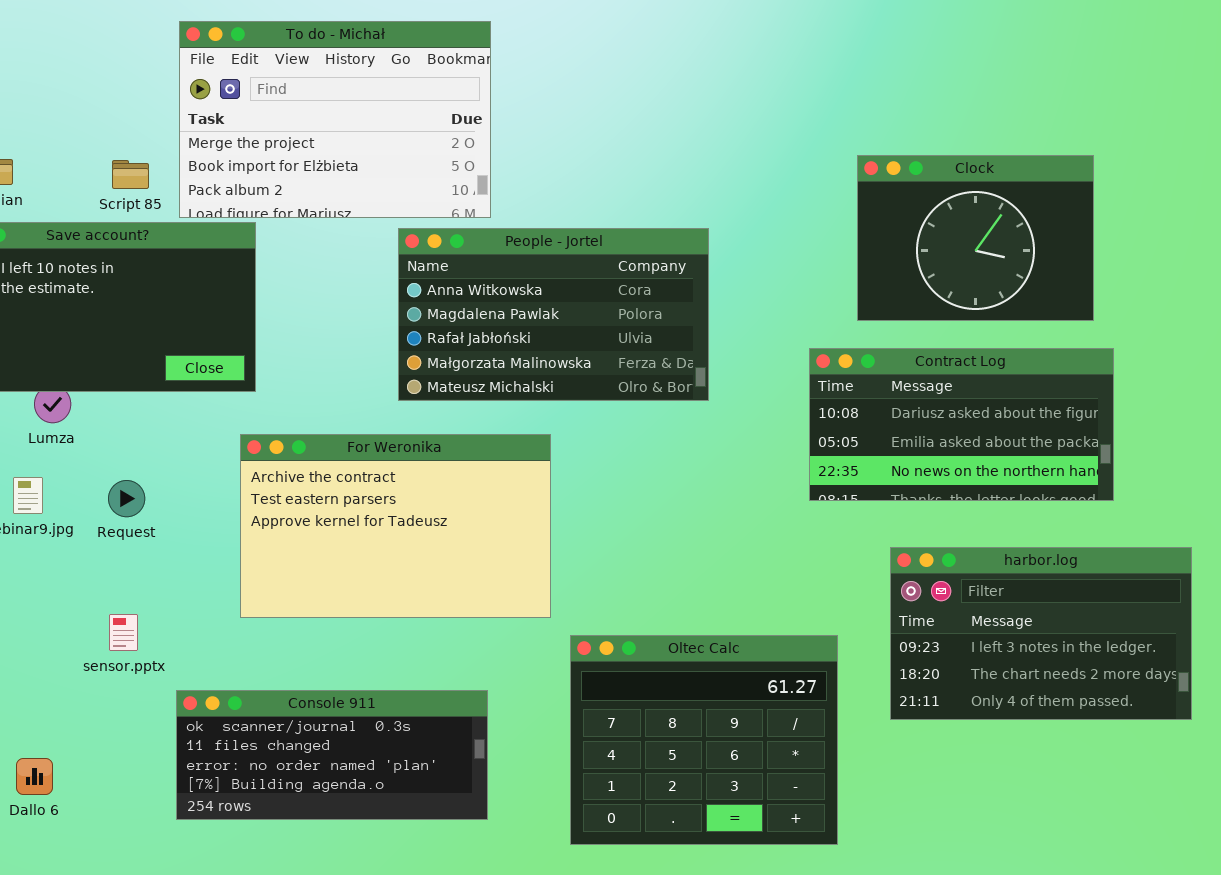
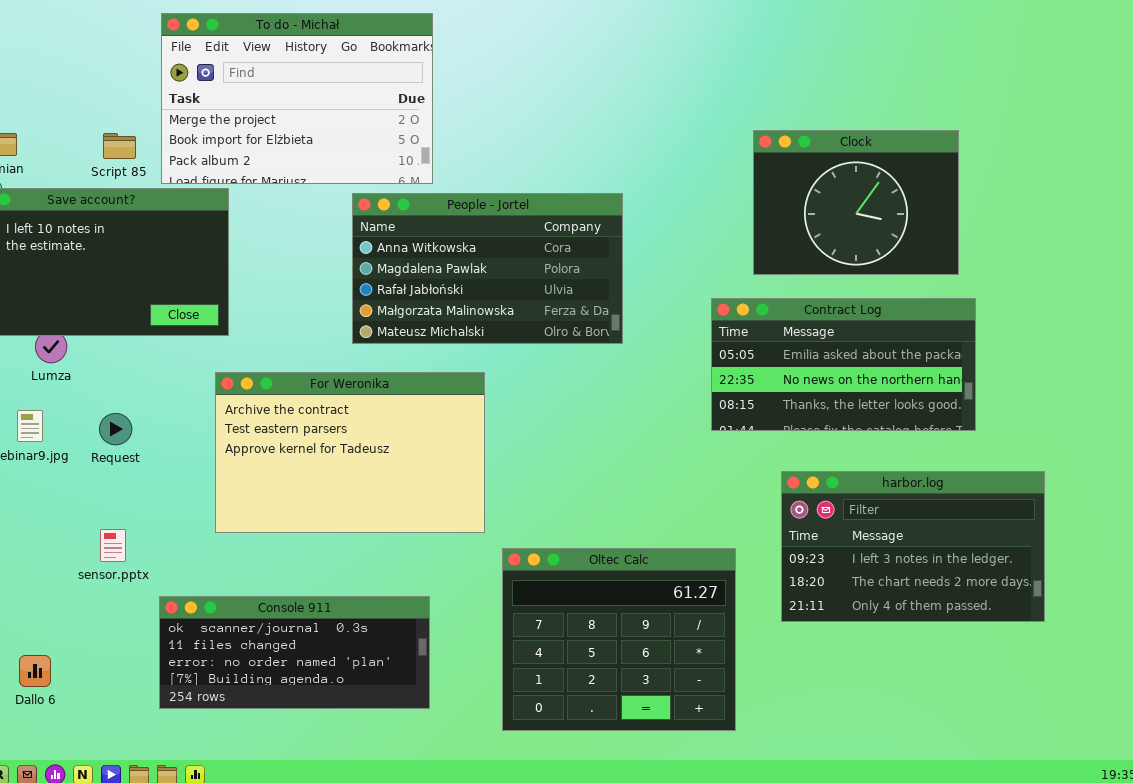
Contract Log: [809,348,1114,501] -> [711,298,976,431], scrolled down 1 row

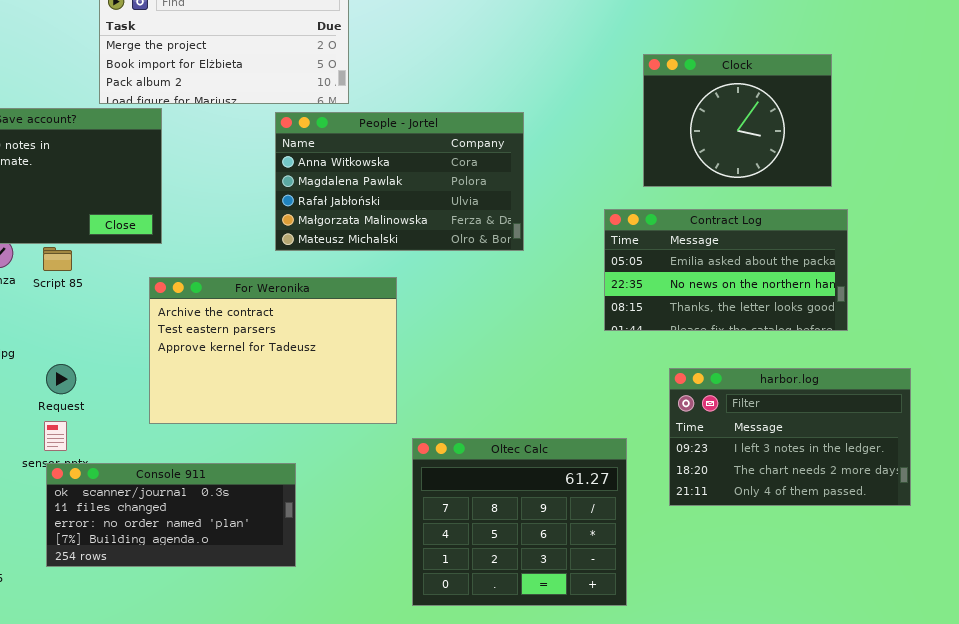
Script 85: [103,133,136,159] -> [43,247,72,271], moved
Request: [99,413,132,445] -> [46,364,76,394], moved
Console 911: [159,596,430,709] -> [46,463,296,567], moved

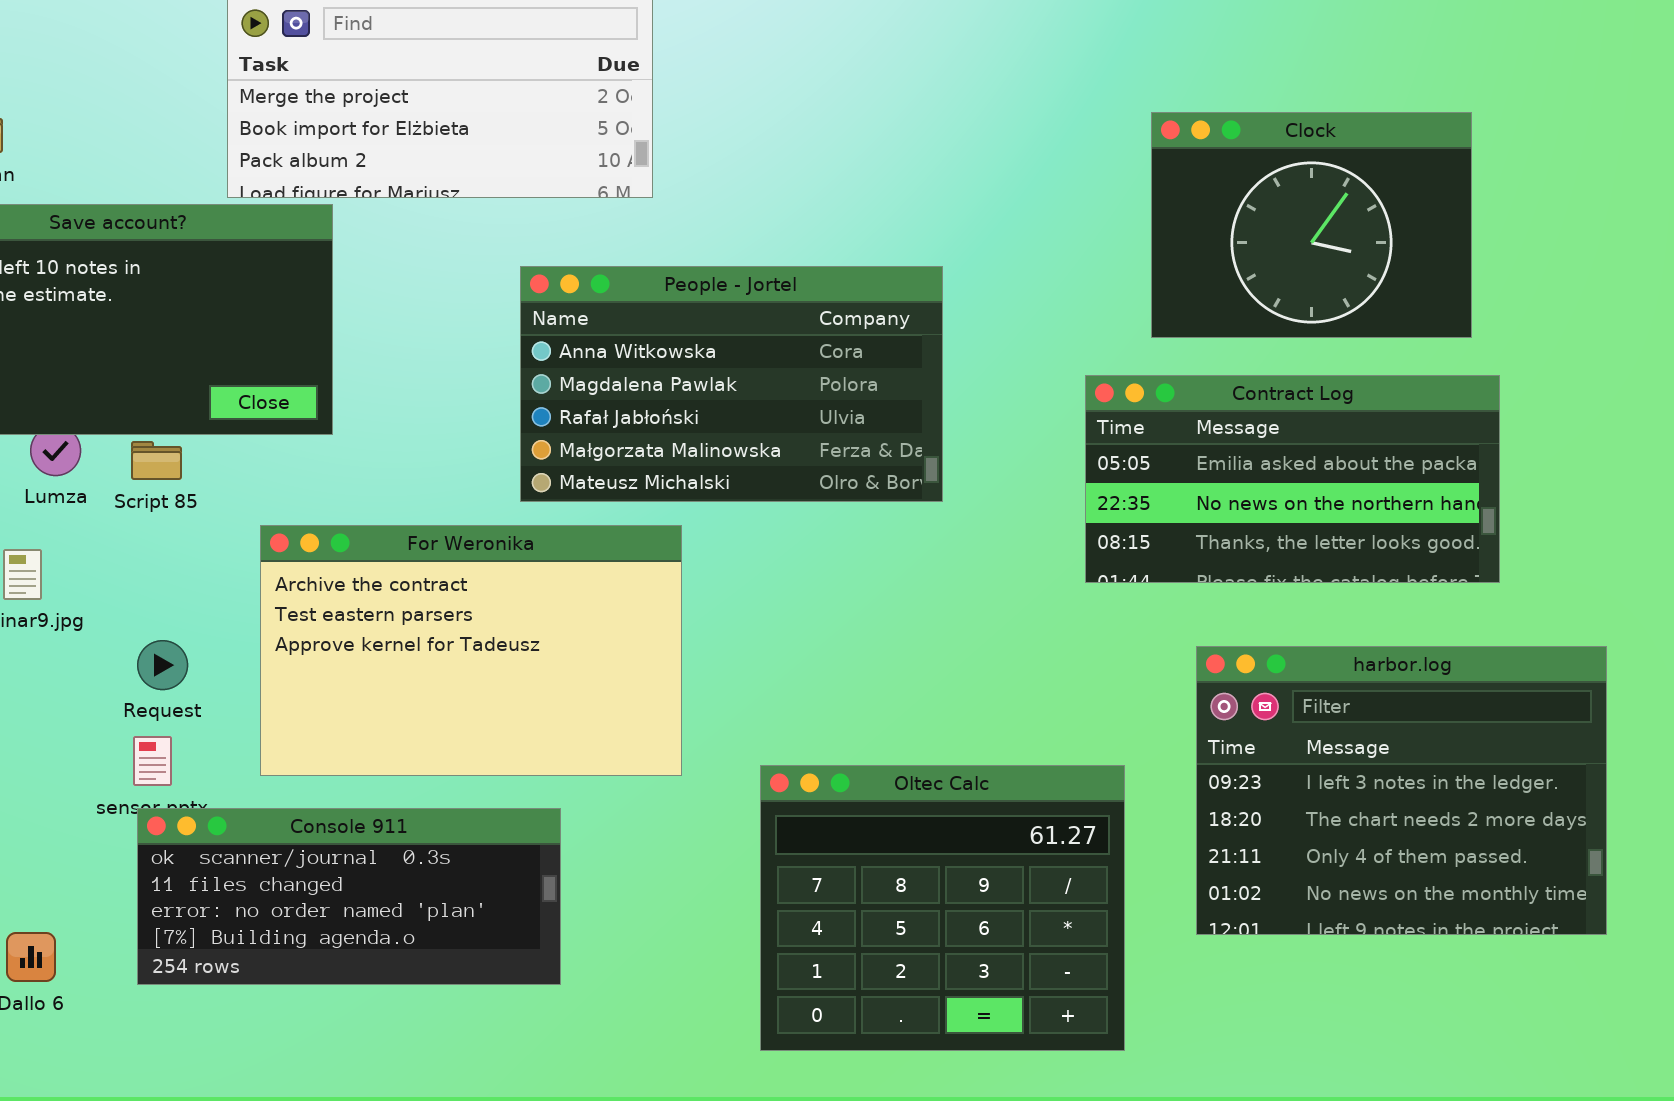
People - Jortel: [275,112,524,251] -> [520,266,943,502], moved
For Weronika: [149,277,397,424] -> [260,525,682,776], moved
harbor.log: [669,368,911,506] -> [1196,646,1607,935], resized

